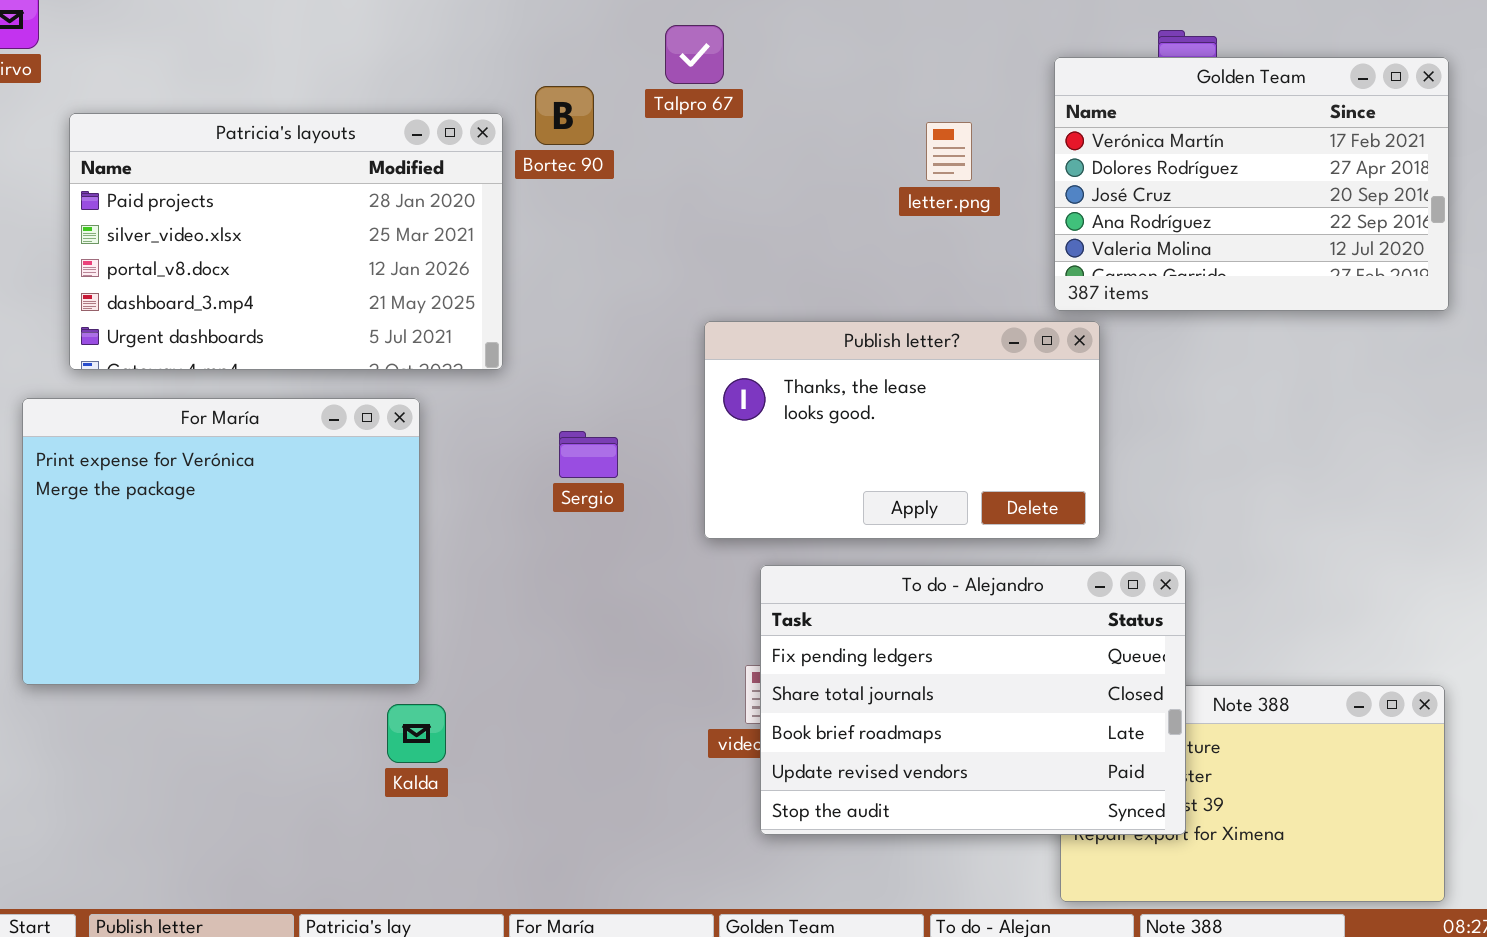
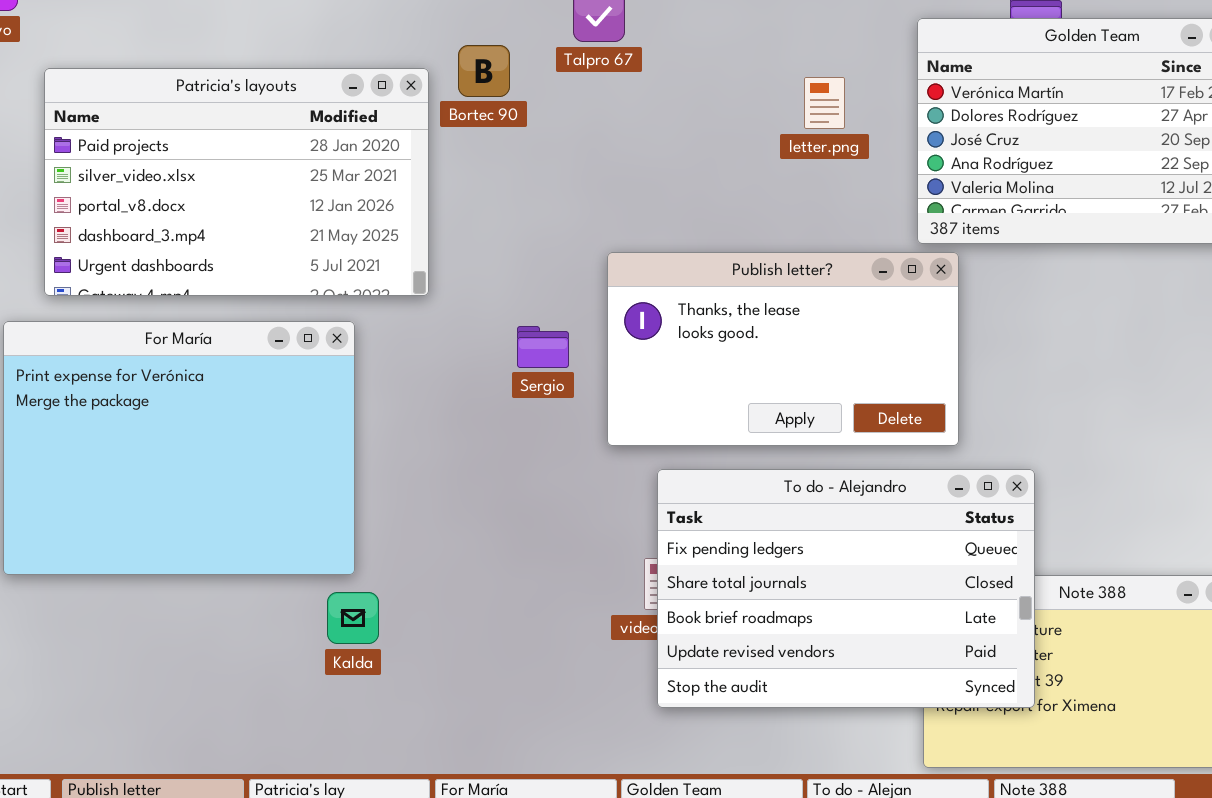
Sergio: [559,431,618,478] -> [517,326,569,368], moved

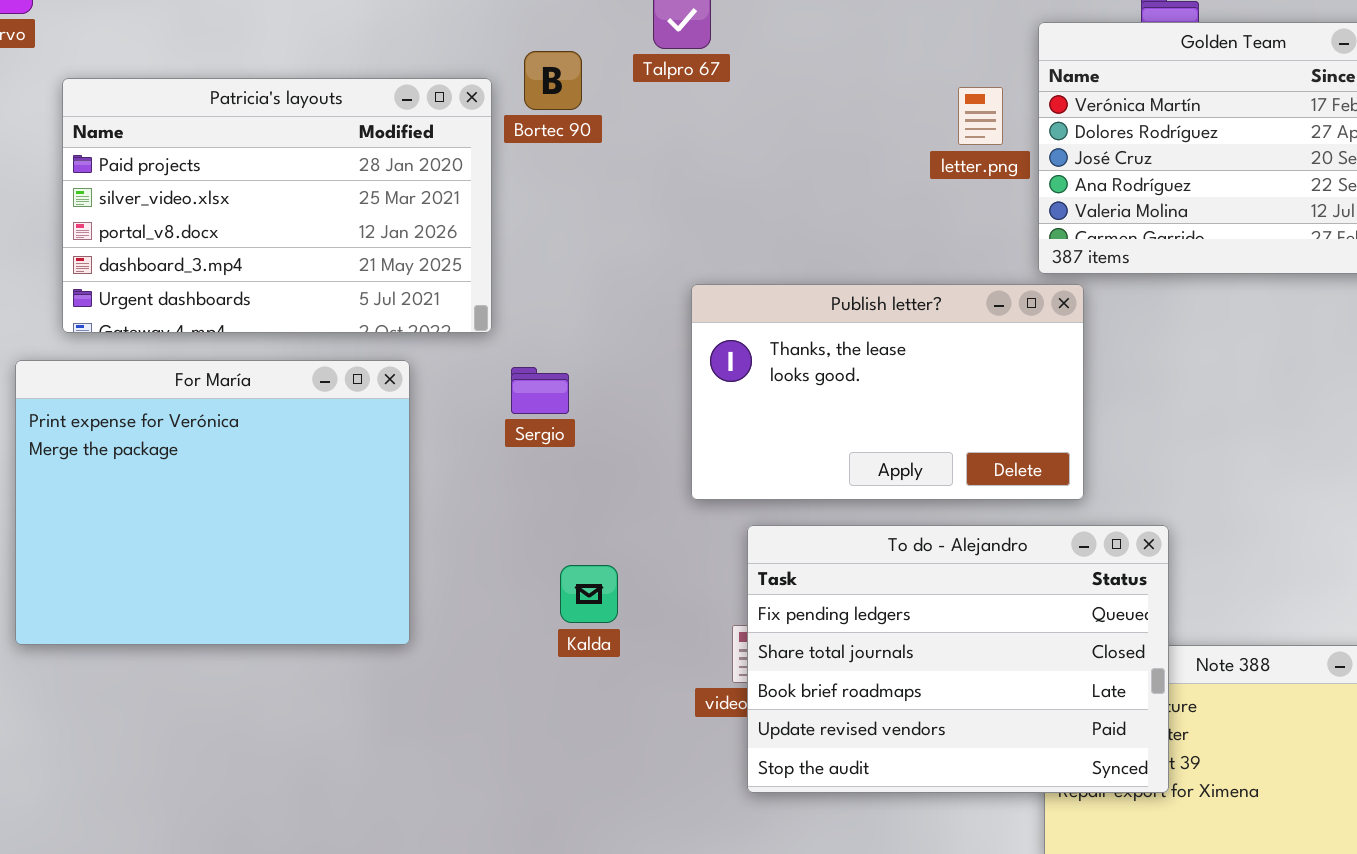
letter.png: [804,77,845,129] -> [958,87,1003,145], moved
Sergio: [517,326,569,368] -> [511,367,569,414], moved
Kalda: [327,592,379,644] -> [560,565,618,623], moved

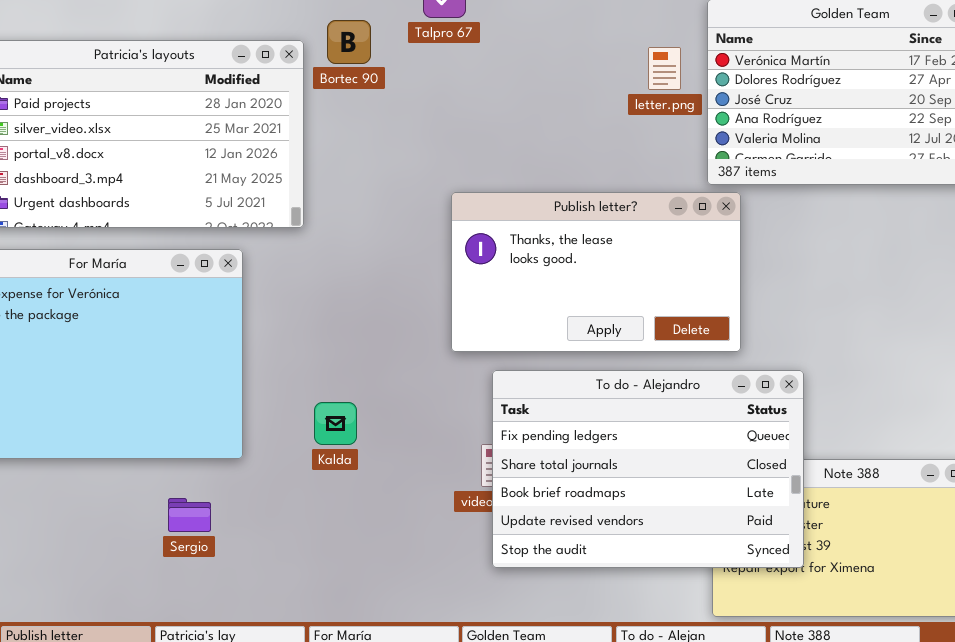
Sergio: [511,367,569,414] -> [168,498,211,532], moved
Kalda: [560,565,618,623] -> [314,402,357,445], moved

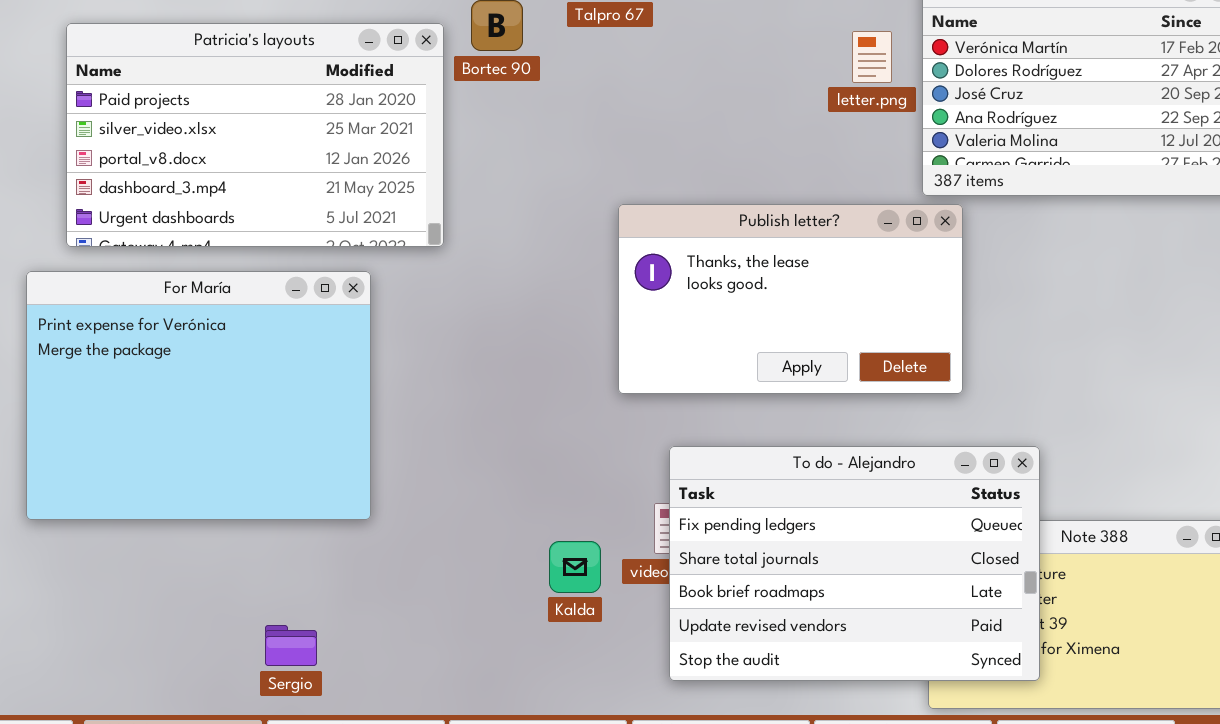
To do - Alejandro: [492,370,804,568] -> [669,446,1040,681], moved
Kalda: [314,402,357,445] -> [549,541,601,593], moved
Sergio: [168,498,211,532] -> [265,625,317,666], moved

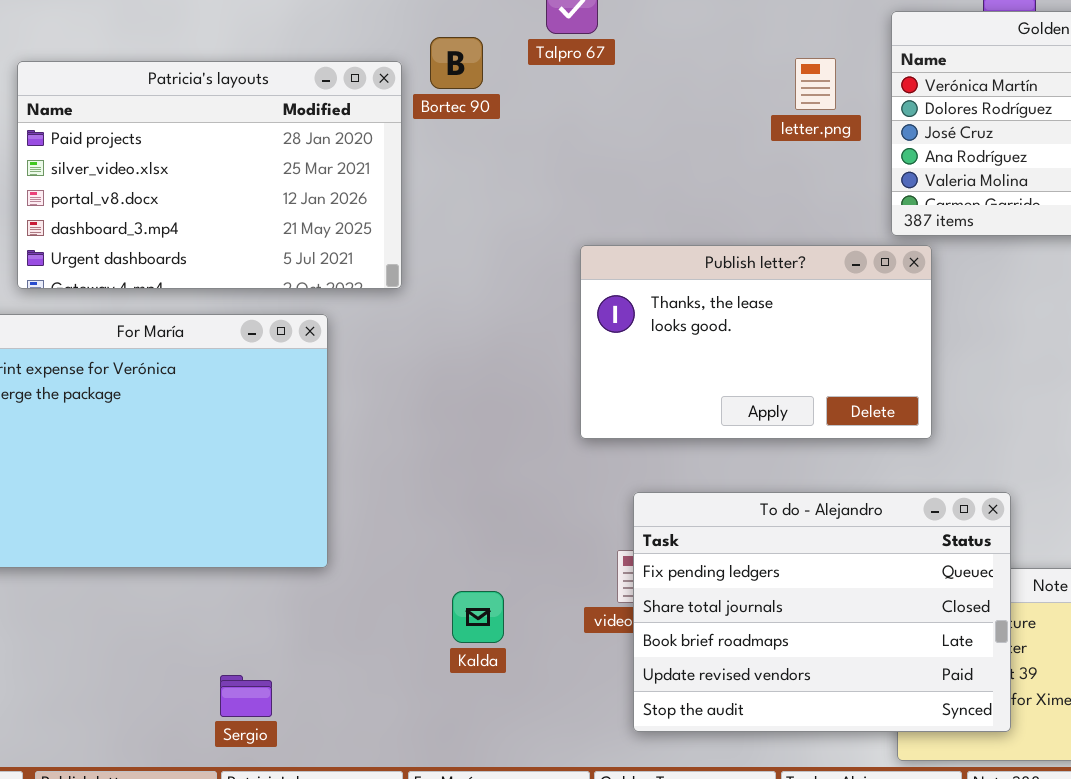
letter.png: [852,31,892,83] -> [795,58,836,110], moved
Kalda: [549,541,601,593] -> [452,591,504,643], moved

